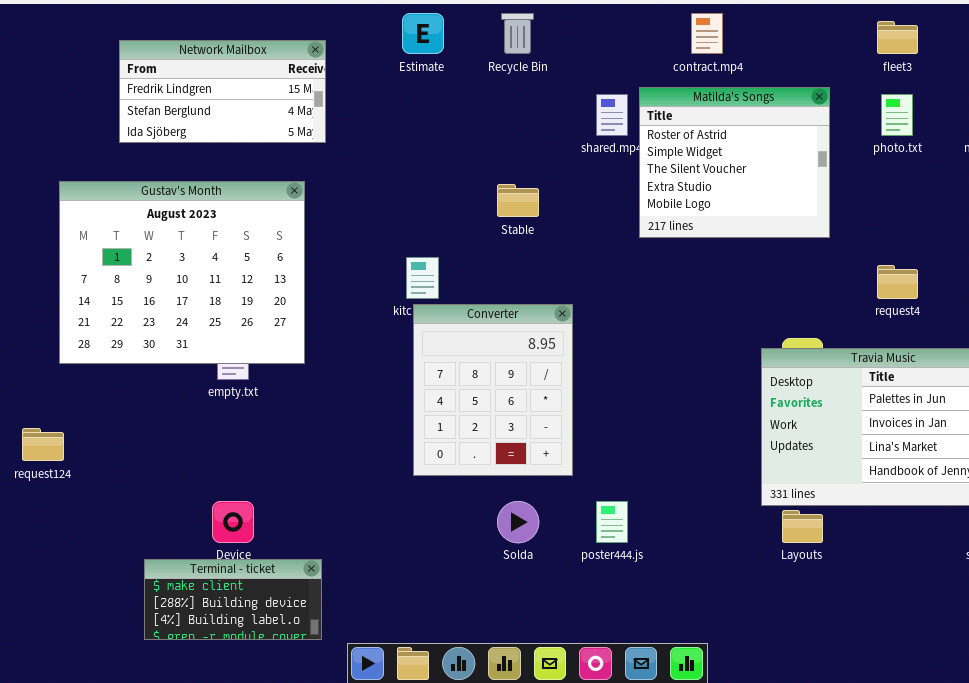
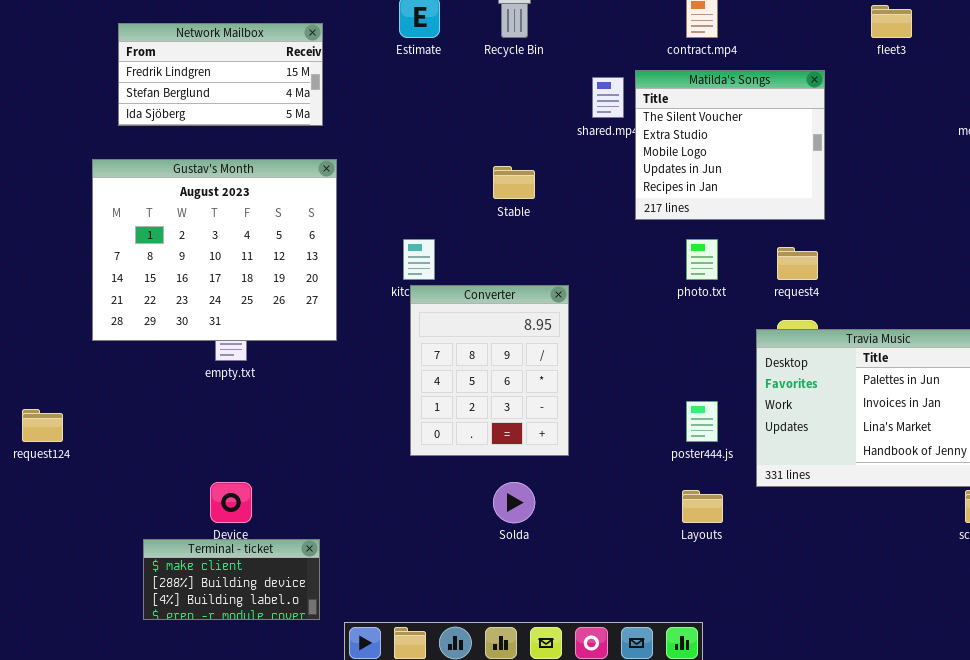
Matilda's Songs: [639,87,830,238] -> [635,70,825,220], scrolled down 2 rows
photo.txt: [881,94,913,136] -> [686,239,718,280], moved
Gustav's Month: [59,181,305,364] -> [92,159,337,341], moved
request4: [877,265,918,299] -> [777,247,818,280], moved
poster444.js: [596,501,628,543] -> [686,401,718,442], moved
Layouts: [782,510,823,543] -> [682,490,723,523], moved

